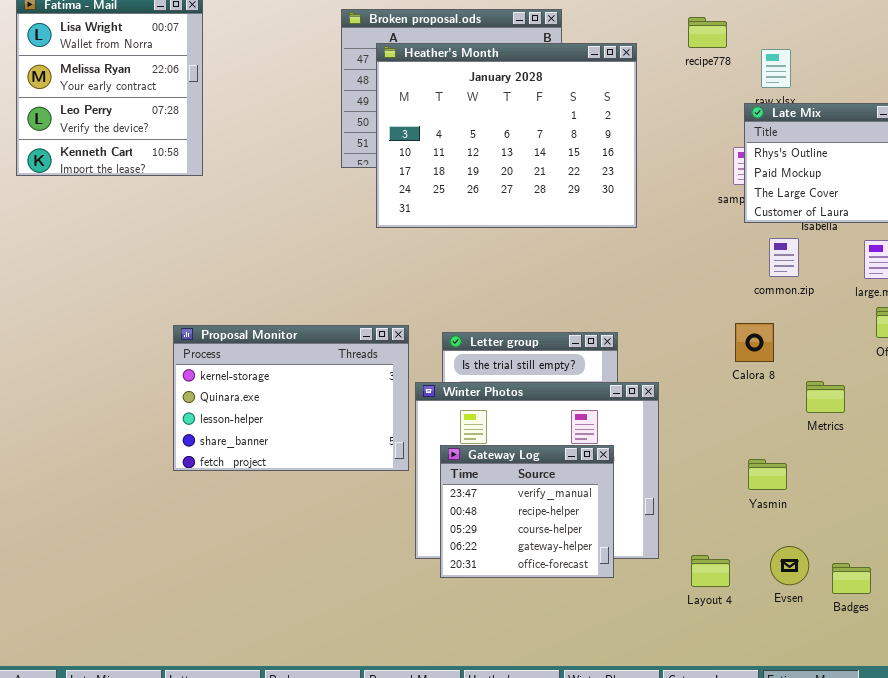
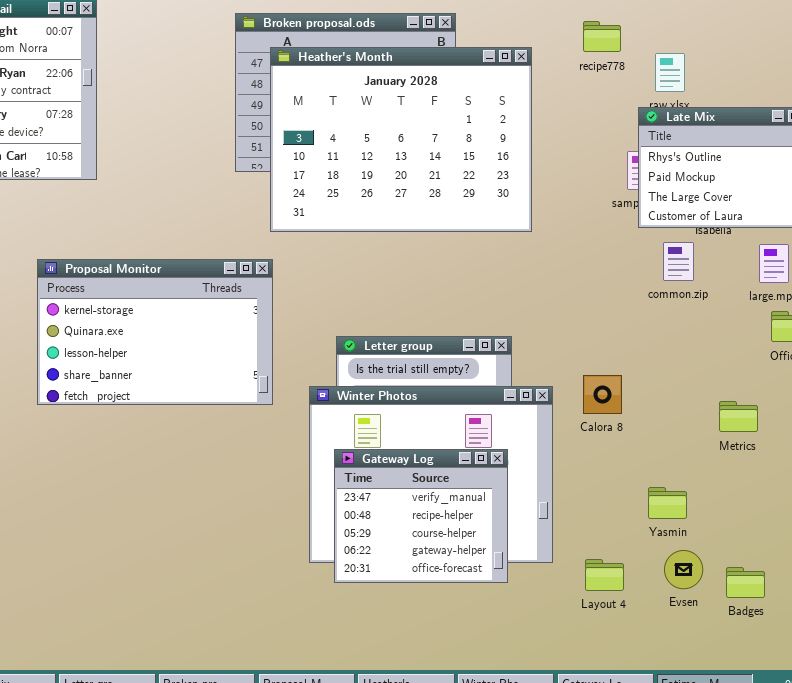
Calora 8: [735,323,774,362] -> [583,375,622,414], moved
Proposal Monitor: [173,325,409,471] -> [37,259,273,405], moved
Metrics: [806,381,845,413] -> [719,401,758,432], moved
Yasmin: [748,459,787,490] -> [648,487,687,519], moved

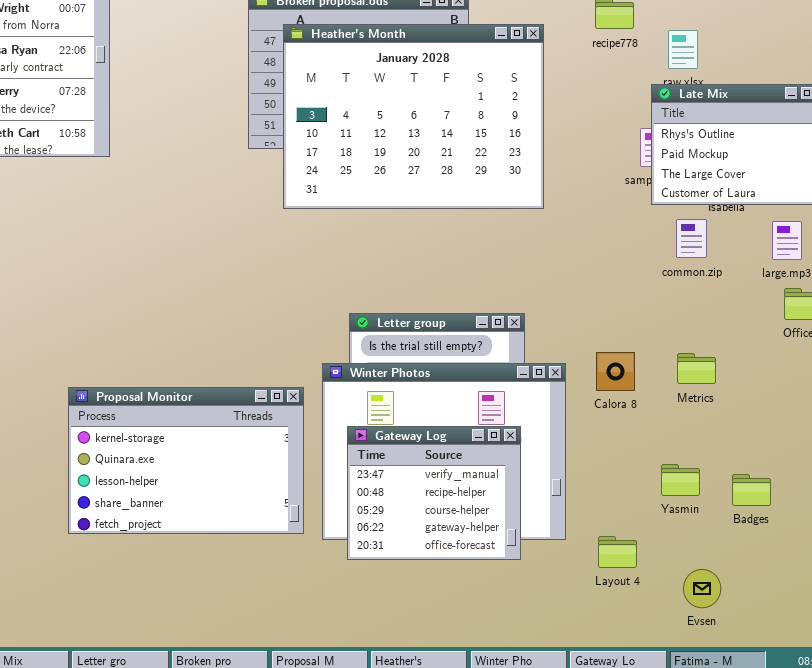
Proposal Monitor: [37,259,273,405] -> [68,387,304,534], moved
Metrics: [719,401,758,432] -> [677,353,716,384], moved
Evsen: [664,550,703,589] -> [683,569,721,608], moved
Badges: [726,567,765,598] -> [732,474,771,506], moved

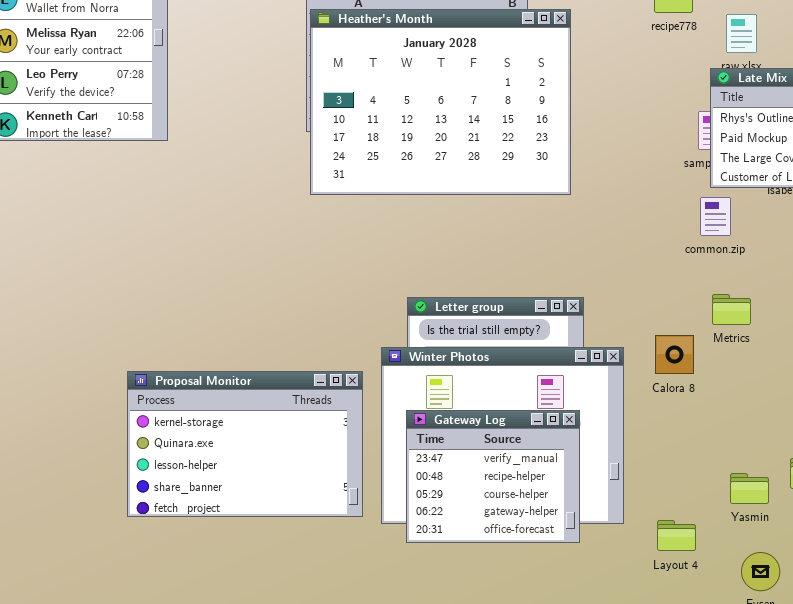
Heather's Month: [283,24,544,209] -> [310,9,571,195], moved
common.zip: [676,219,707,258] -> [700,197,731,236], moved
Metrics: [677,353,716,384] -> [712,294,751,325], moved
Yasmin: [661,464,700,496] -> [730,473,769,504], moved

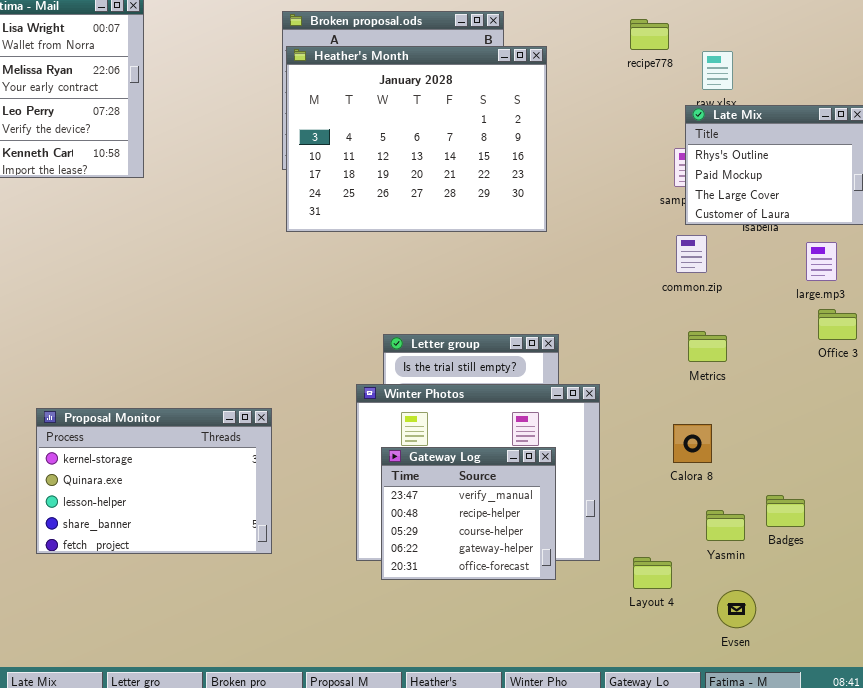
Calora 8: [655,335,694,374] -> [673,424,712,463], moved
Proposal Monitor: [127,371,363,517] -> [36,408,272,554], moved

